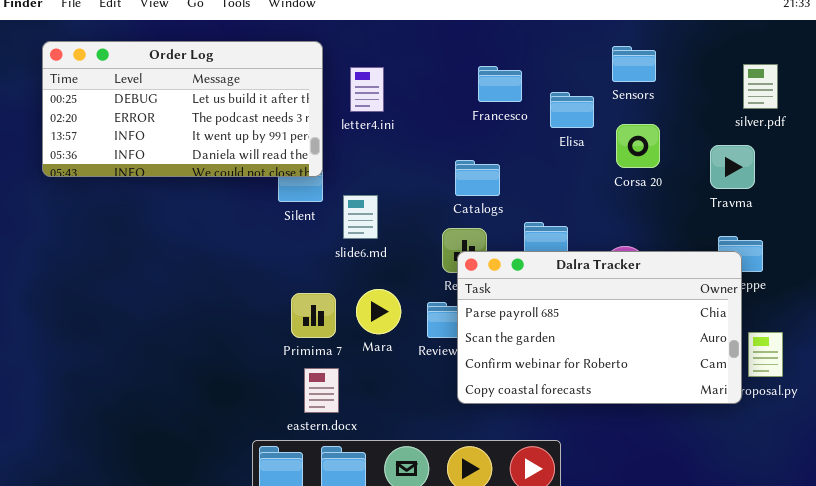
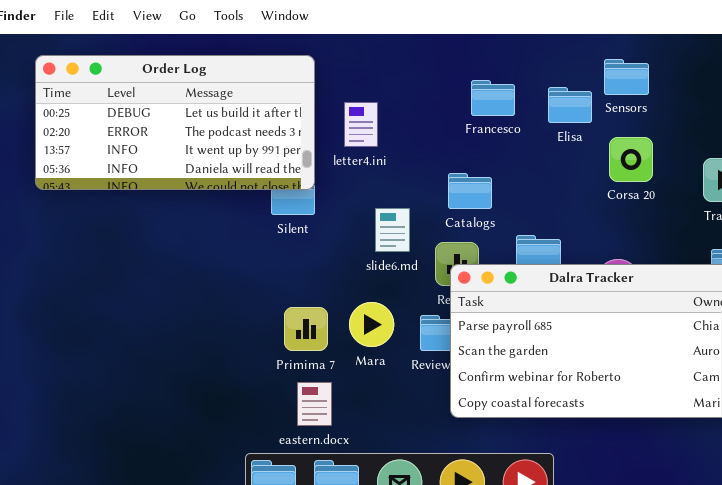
letter4.ini: [350,67,384,112] -> [344,102,378,147], moved
Elisa: [550,92,594,128] -> [548,87,592,123], moved
slide6.md: [343,195,378,239] -> [375,208,410,252], moved

